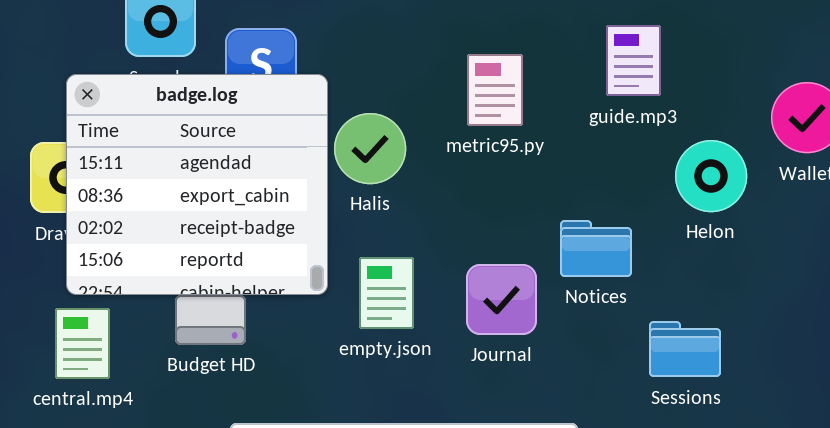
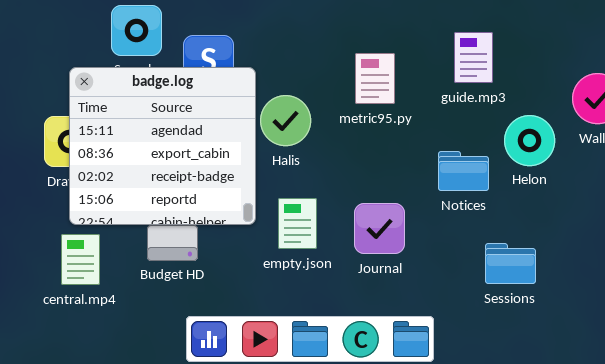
Notices: [560,220,632,277] -> [438,151,489,191], moved

